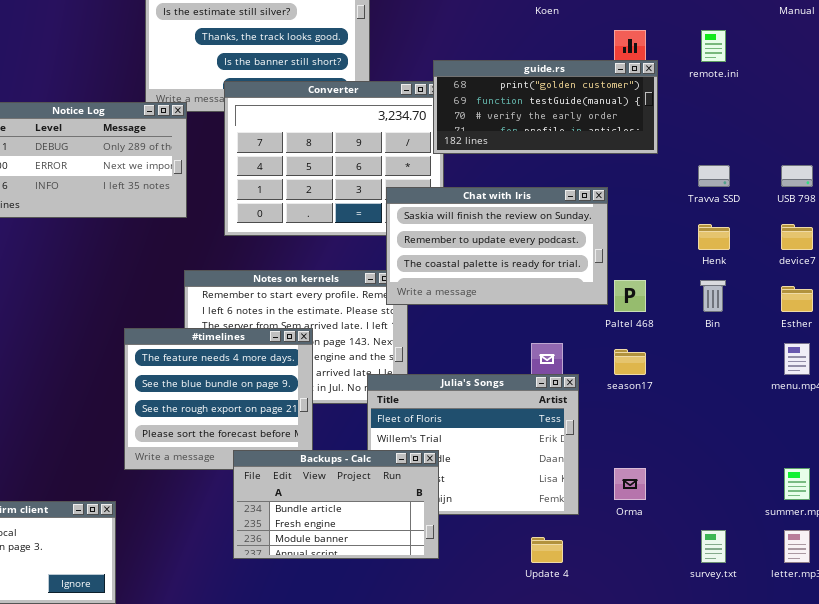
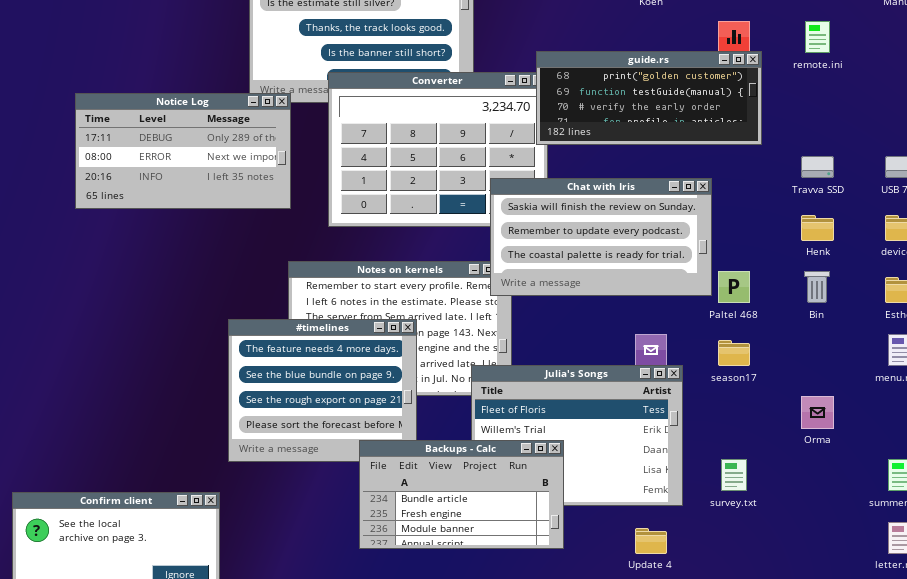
Backups - Calc: [233,450,439,559] -> [359,440,564,549], moved
Orma: [614,468,646,500] -> [801,396,834,429], moved
survey.txt: [701,530,726,563] -> [721,459,747,491], moved

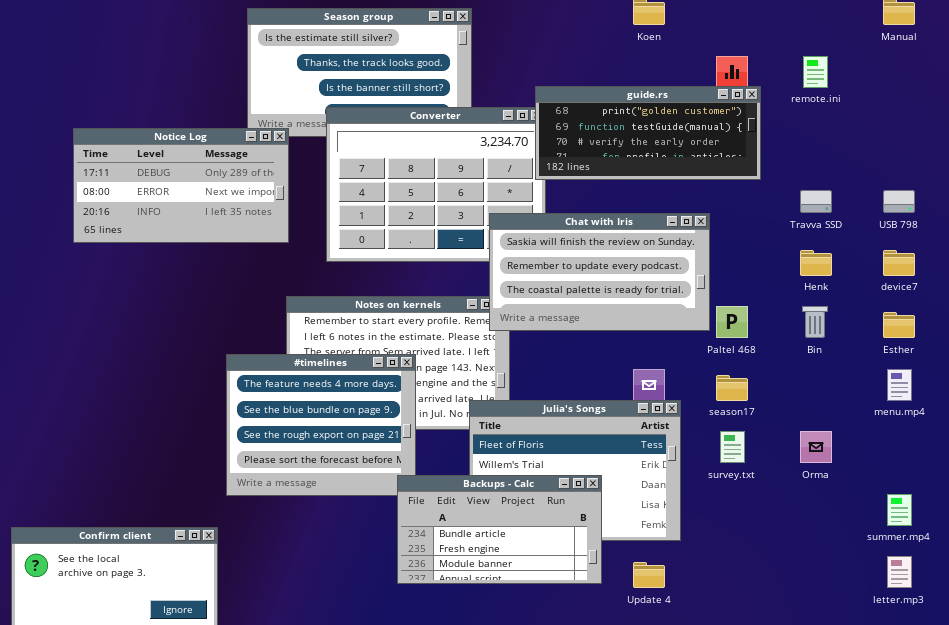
Backups - Calc: [359,440,564,549] -> [397,475,602,584], moved
survey.txt: [721,459,747,491] -> [720,431,745,463], moved

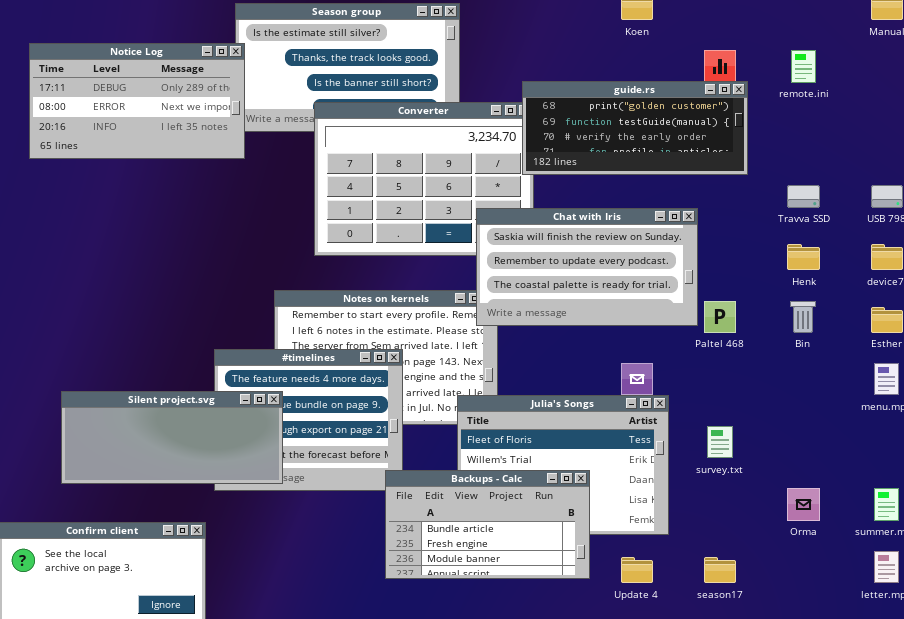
Notice Log: [73,128,289,243] -> [29,43,245,159], moved
season17: [716,375,748,401] -> [704,557,736,583], moved
Silent project.svg: none -> [61,391,283,484], opened
Orma: [800,431,832,463] -> [787,488,820,521], moved

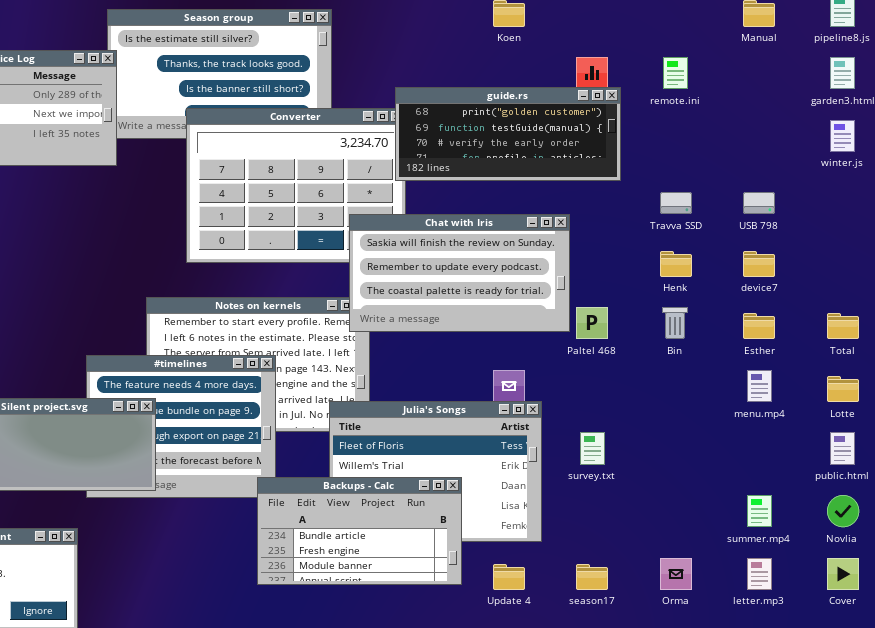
Orma: [787,488,820,521] -> [660,558,692,590], moved

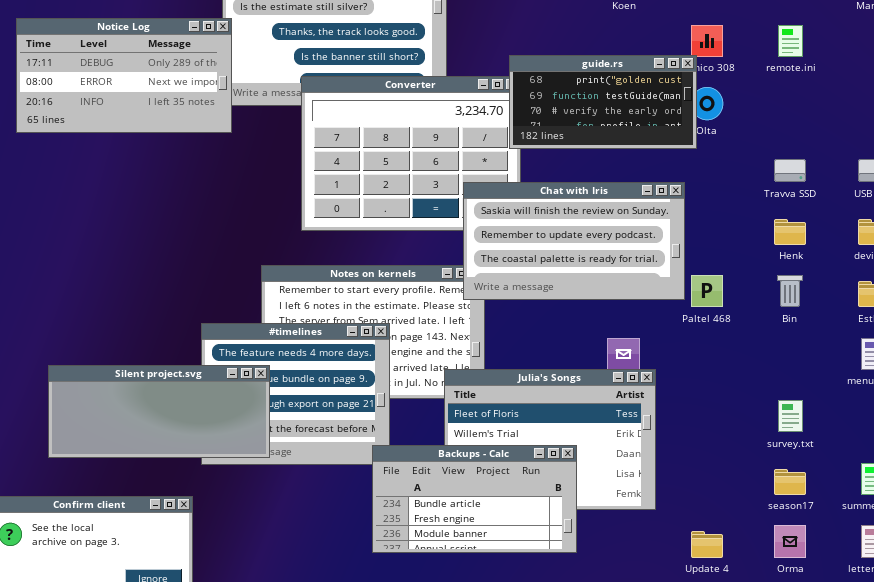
guide.rs: [395,87,621,181] -> [509,55,697,149], resized
survey.txt: [580,432,605,465] -> [778,400,803,432], moved
Update 4: [493,564,525,590] -> [691,531,723,558], moved
season17: [576,564,608,590] -> [774,469,806,495], moved

